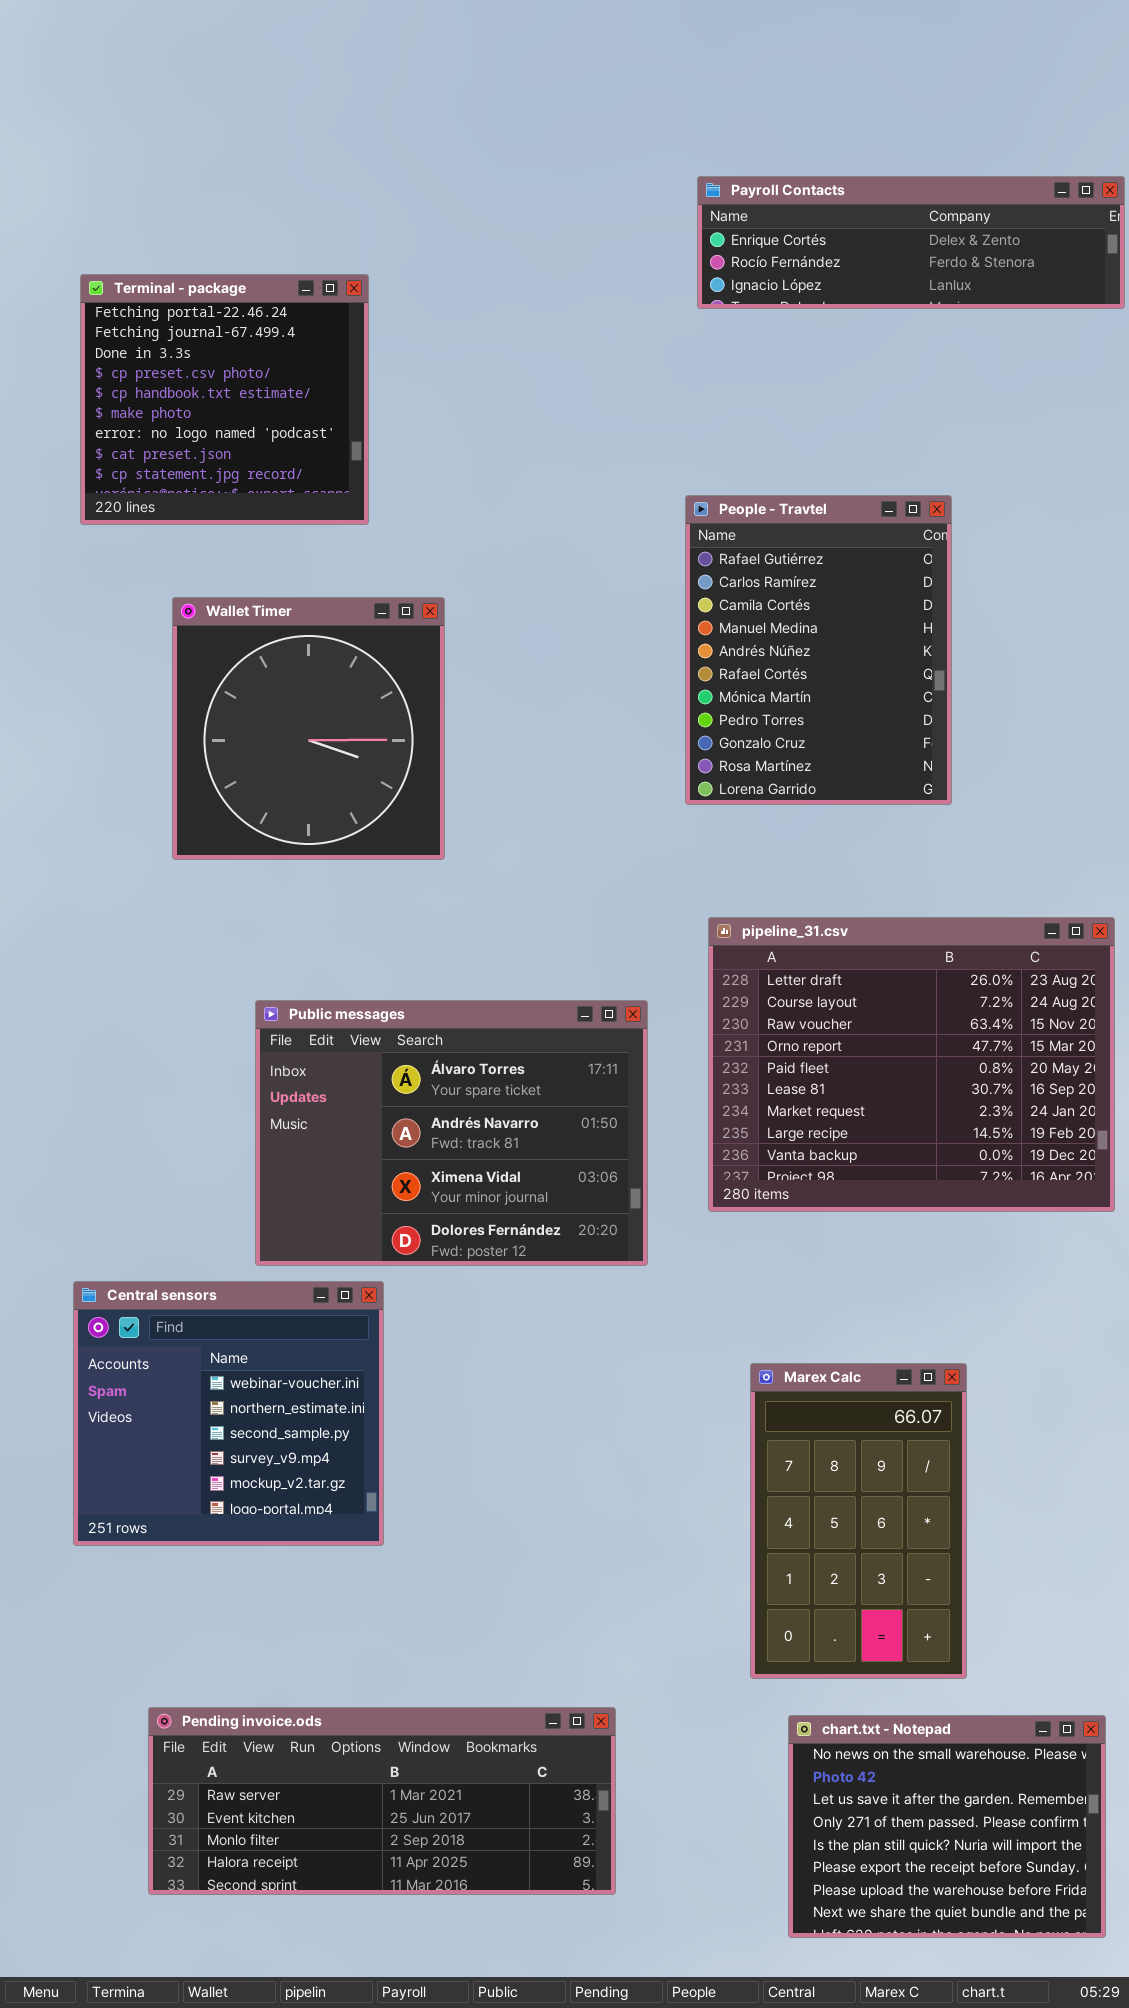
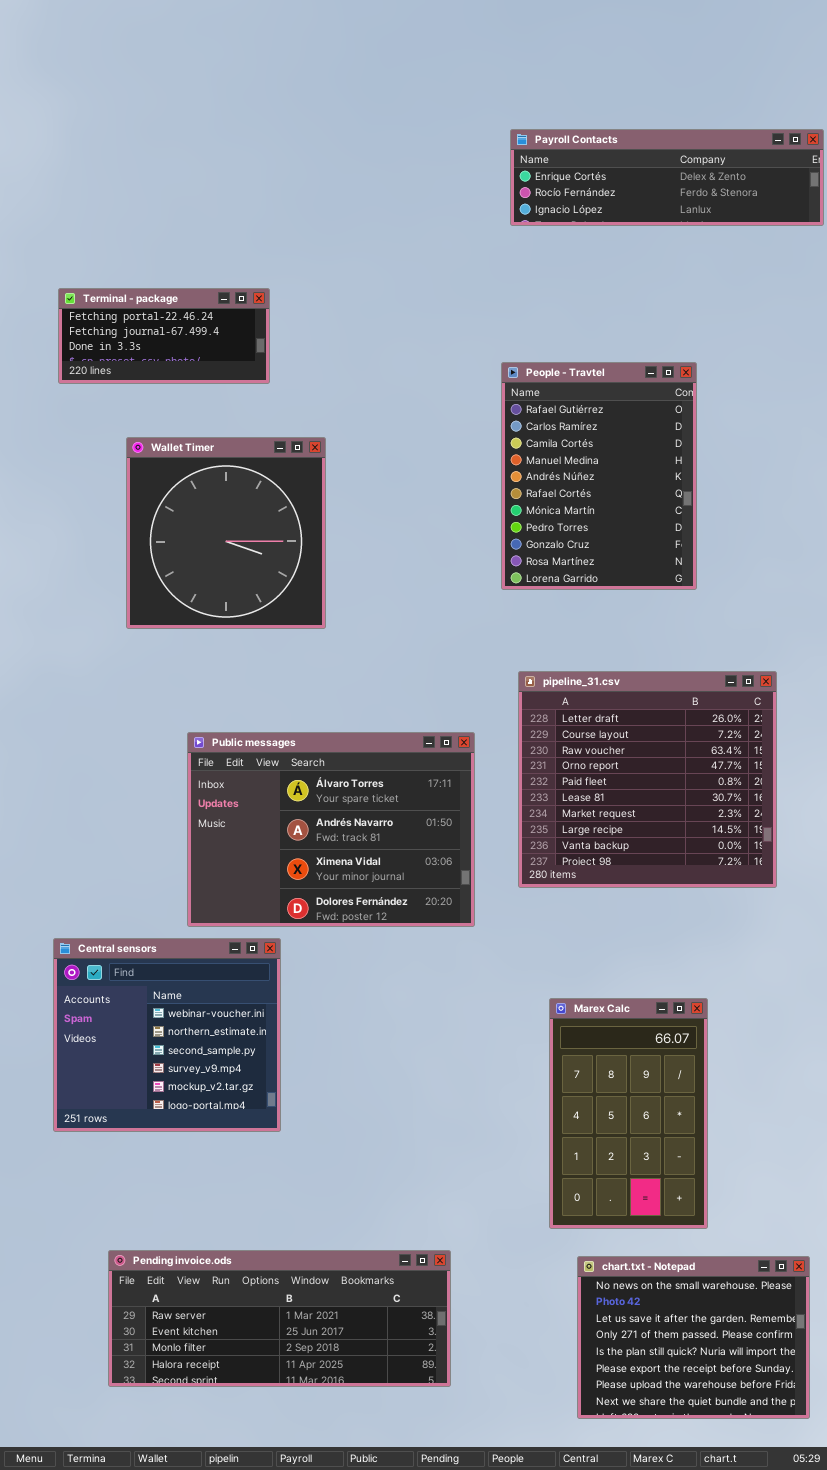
Terminal - package: [80,274,369,525] -> [58,288,270,384], resized
pipeline_31.csv: [708,917,1115,1212] -> [518,671,777,888], resized

